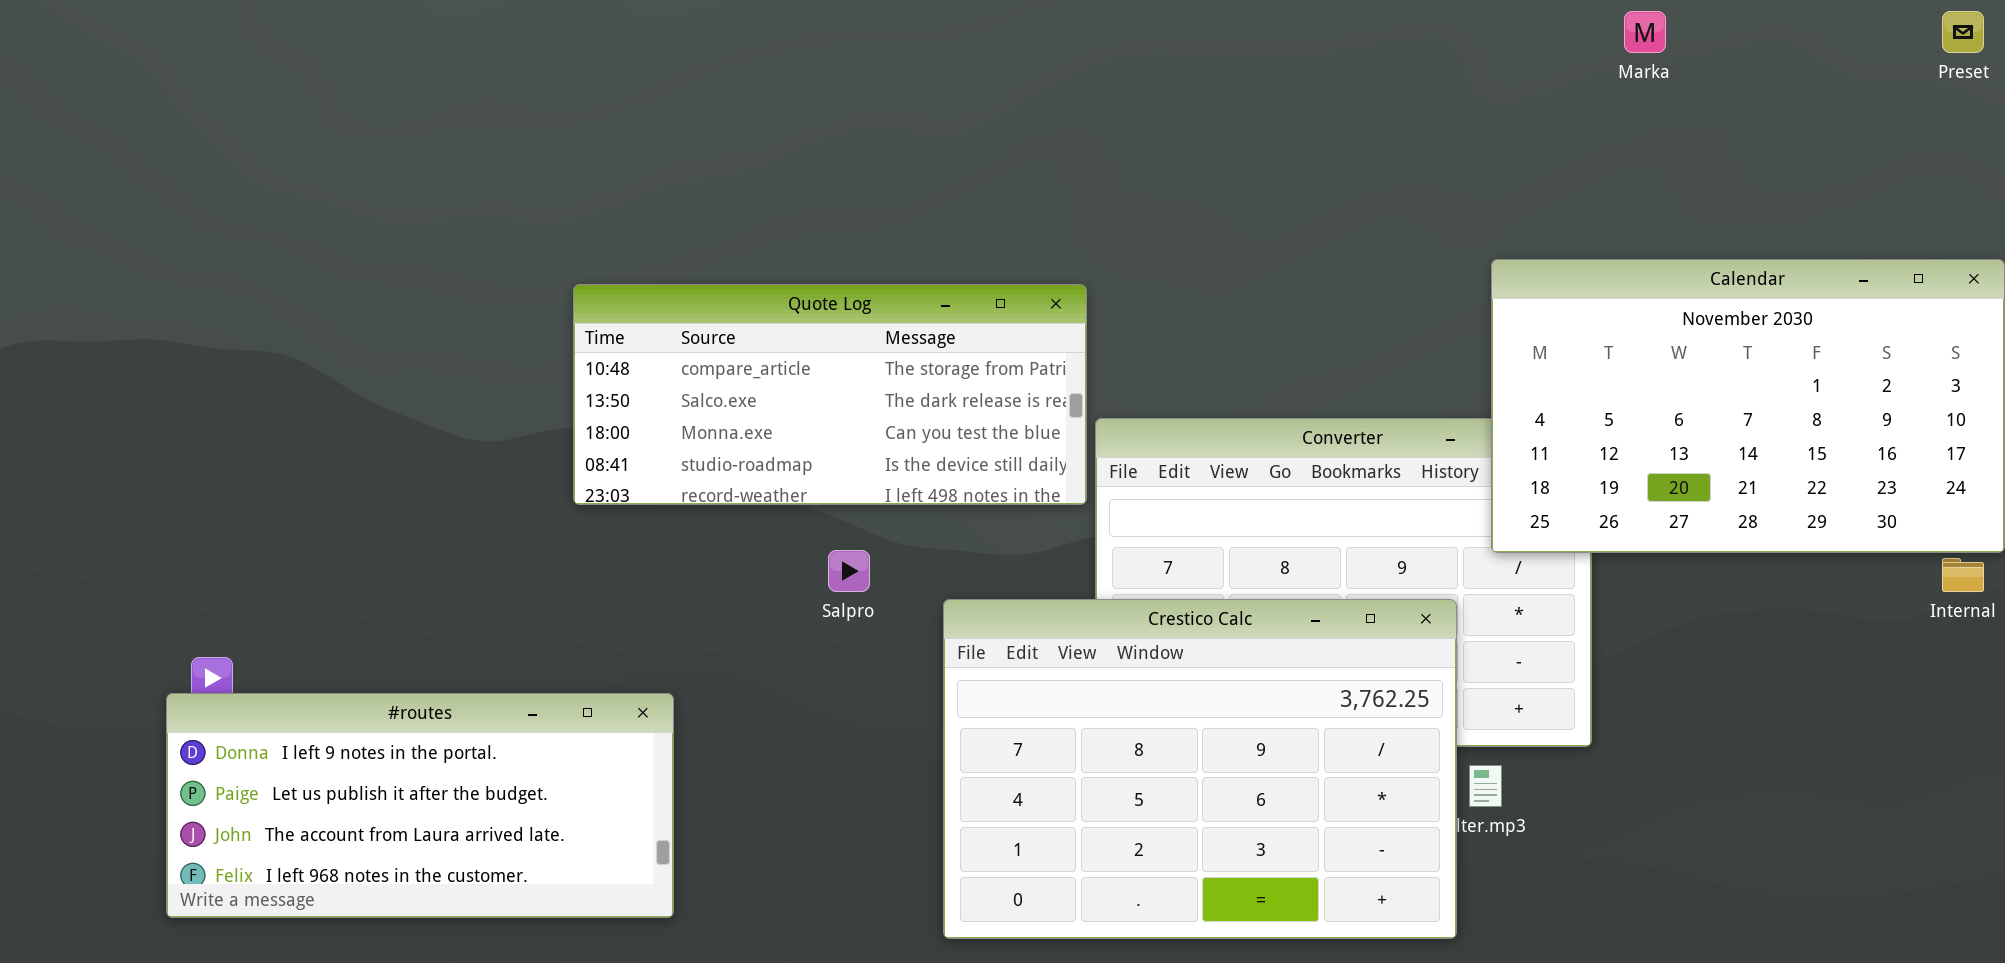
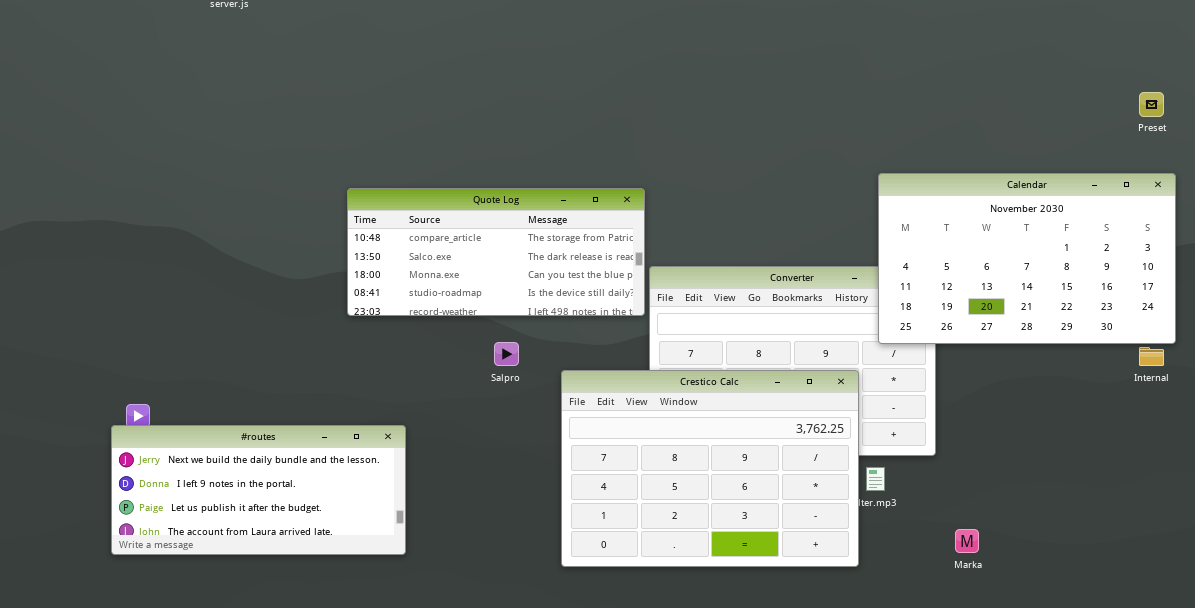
Marka: [1624,11,1666,53] -> [955,529,979,553], moved
Preset: [1942,11,1984,53] -> [1139,92,1164,117], moved
#routes: [166,693,674,918] -> [111,425,406,555], scrolled up 1 row

